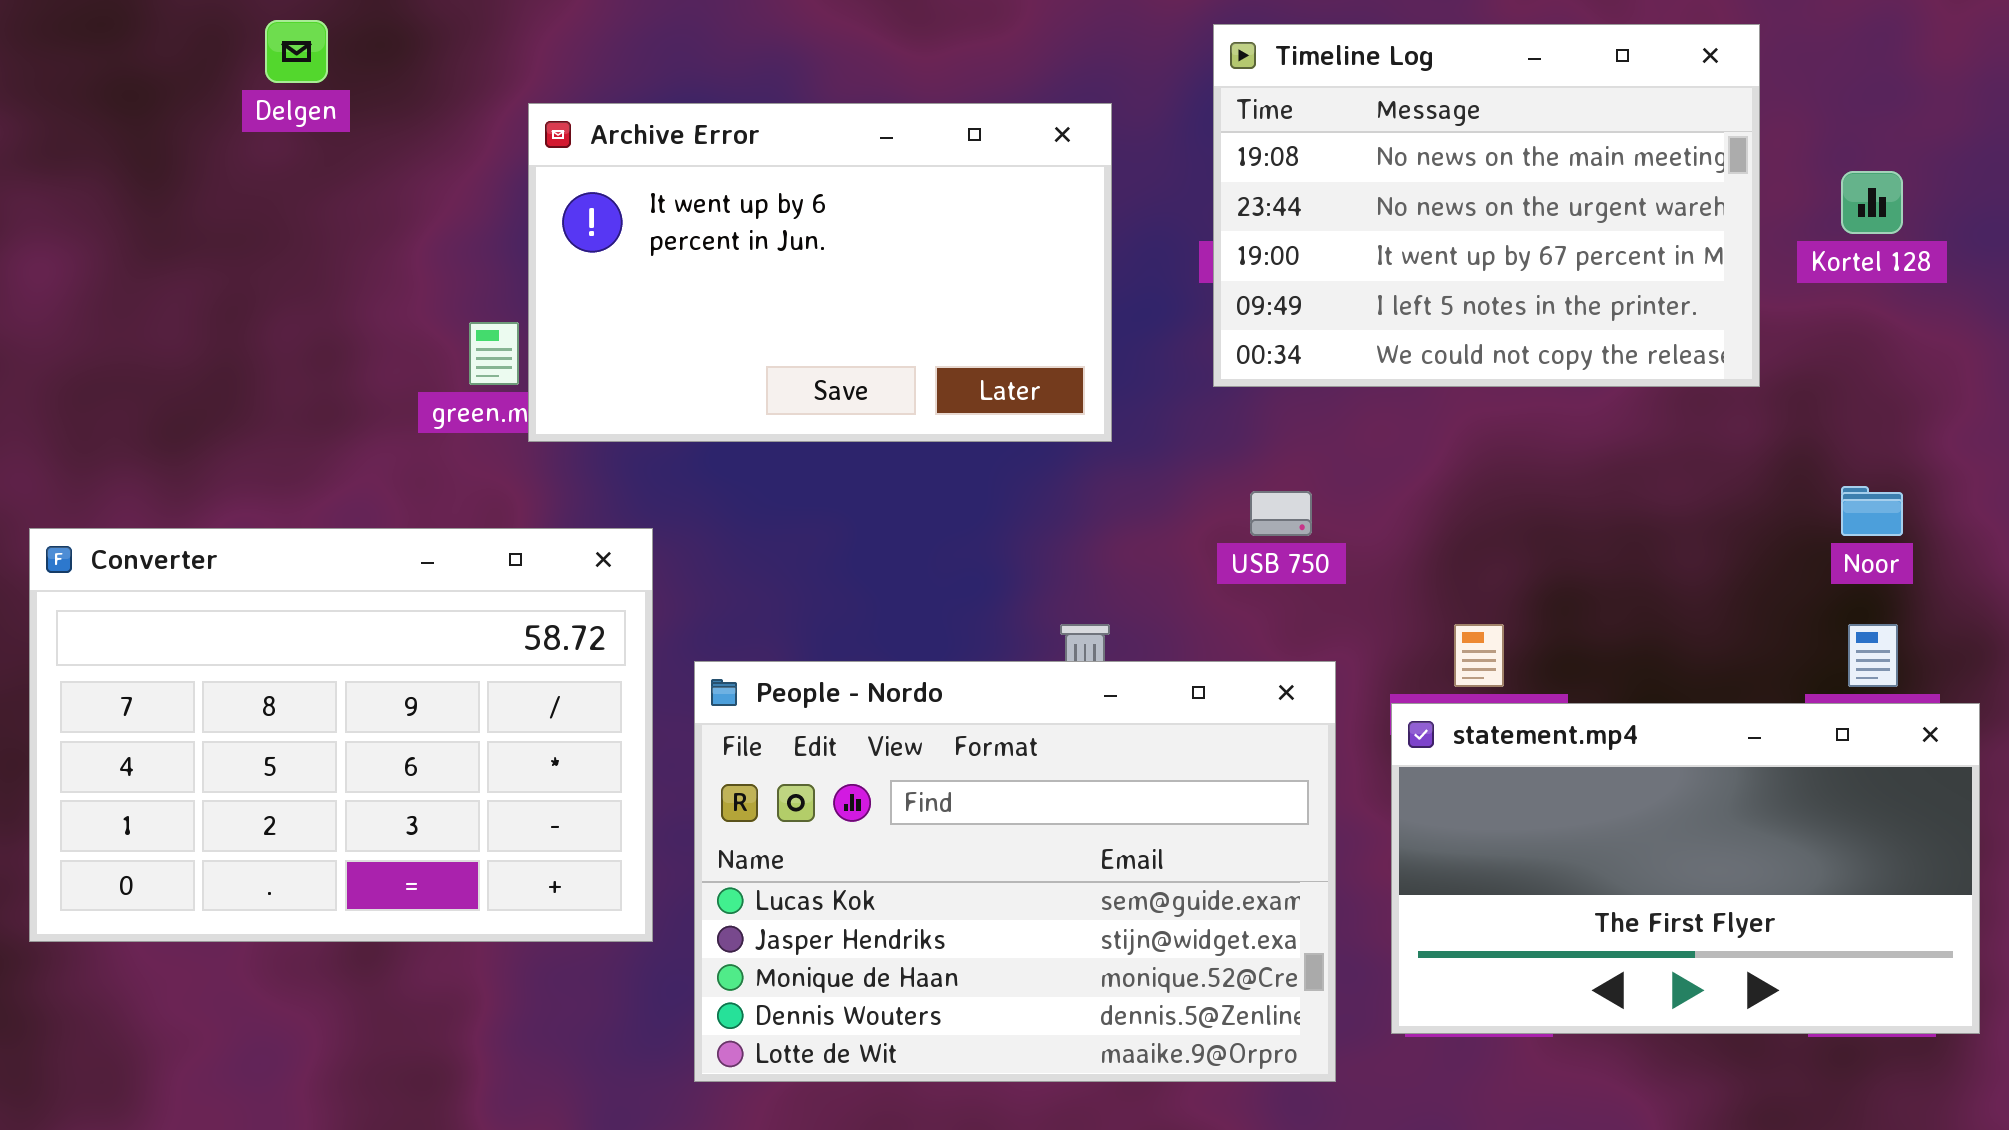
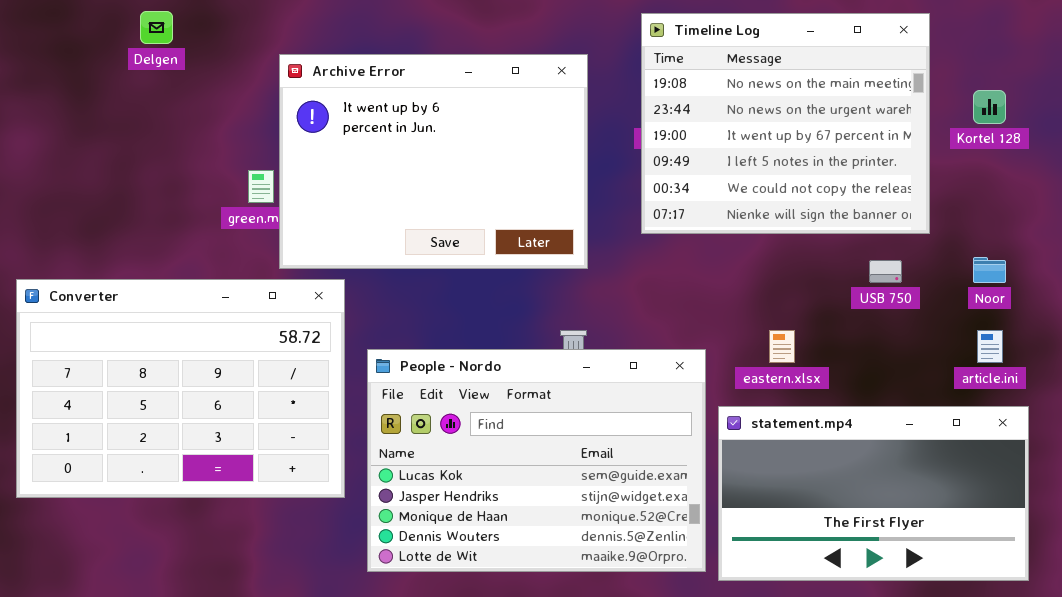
Timeline Log: [1213,24,1760,387] -> [641,13,930,234], resized
Archive Error: [528,103,1112,442] -> [279,54,588,269], resized
USB 750: [1250,491,1312,536] -> [869,260,902,283], moved
statement.mp4: [1391,703,1980,1034] -> [718,406,1029,581], moved

